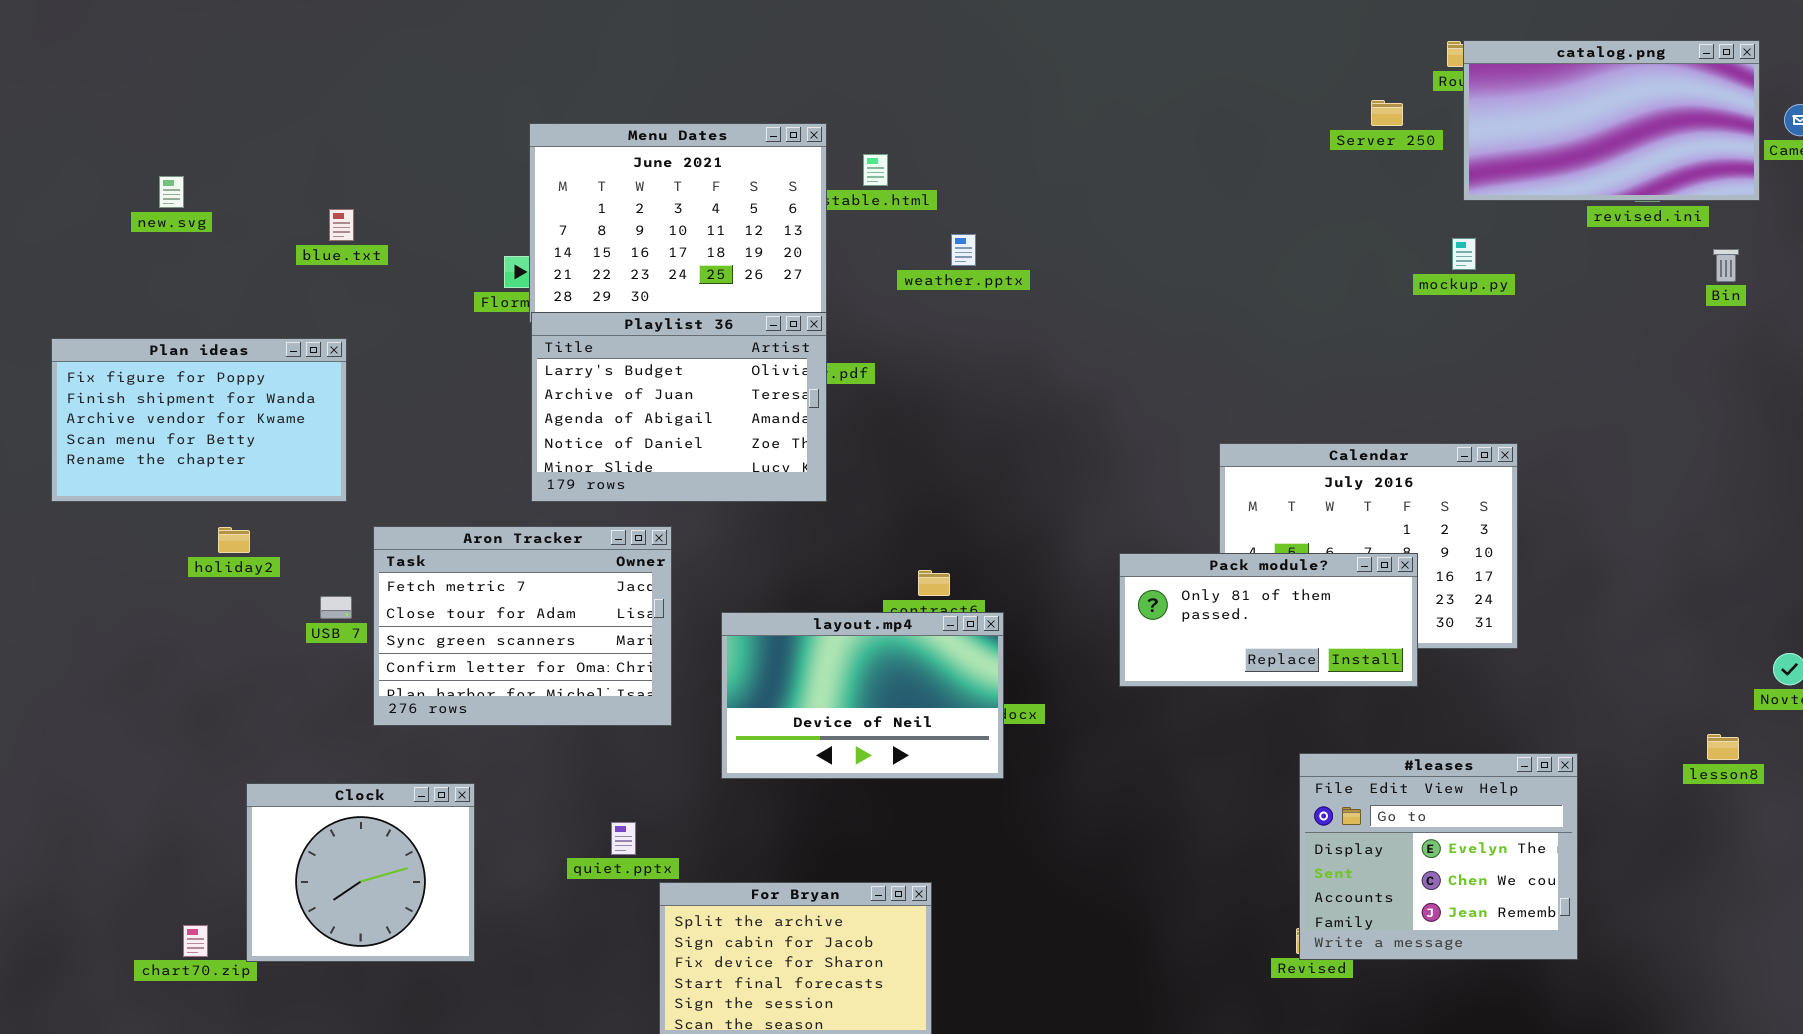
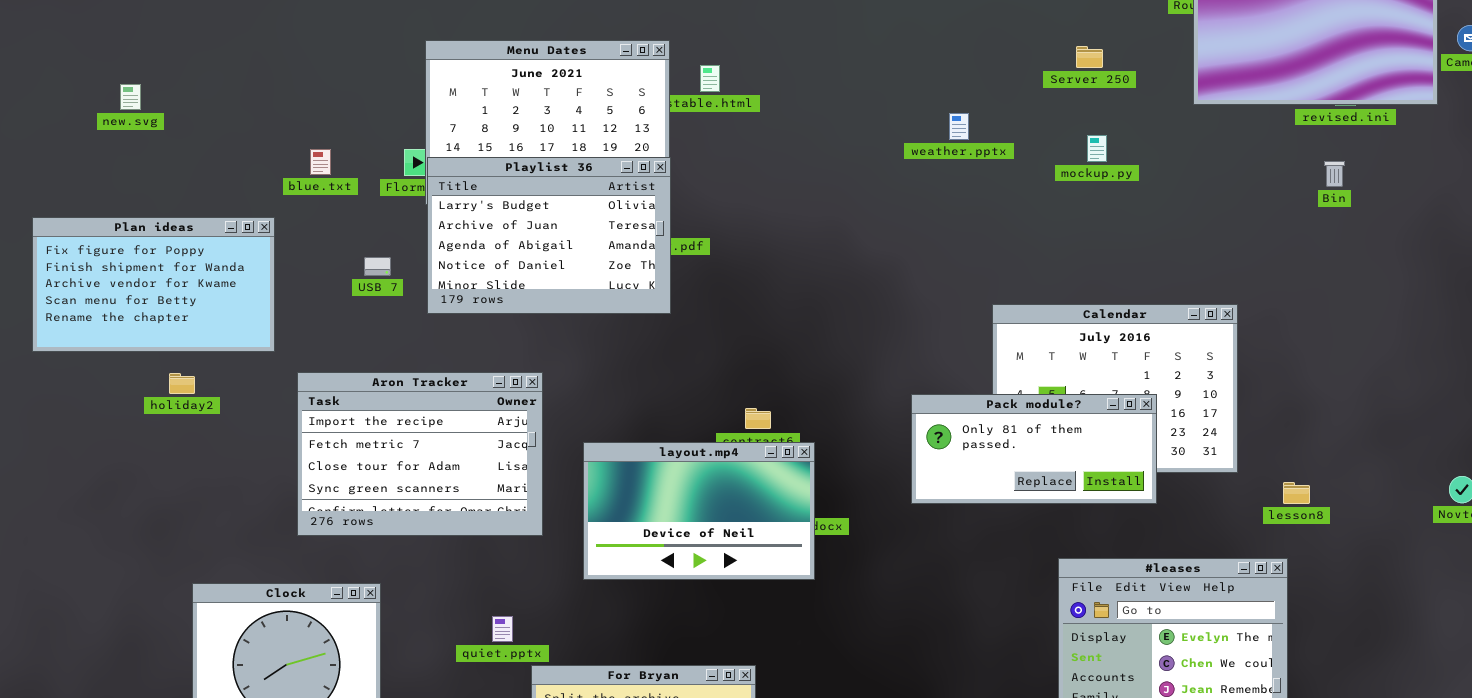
Server 250: [1371,100,1403,126] -> [1076,46,1103,68], moved
blue.txt: [329,209,354,241] -> [310,149,331,175], moved
weather.pptx: [951,234,976,266] -> [949,113,969,140], moved
mockup.py: [1452,238,1476,270] -> [1087,135,1107,162], moved
Bin: [1713,249,1739,282] -> [1324,161,1345,187], moved
Playlist 36: [531,312,827,502] -> [427,157,671,314], moved
Aron Tracker: [373,526,672,726] -> [297,372,543,536], scrolled up 1 row
USB 7: [320,596,352,619] -> [364,257,391,276], moved
lesson8: [1707,734,1739,760] -> [1283,482,1310,504], moved

